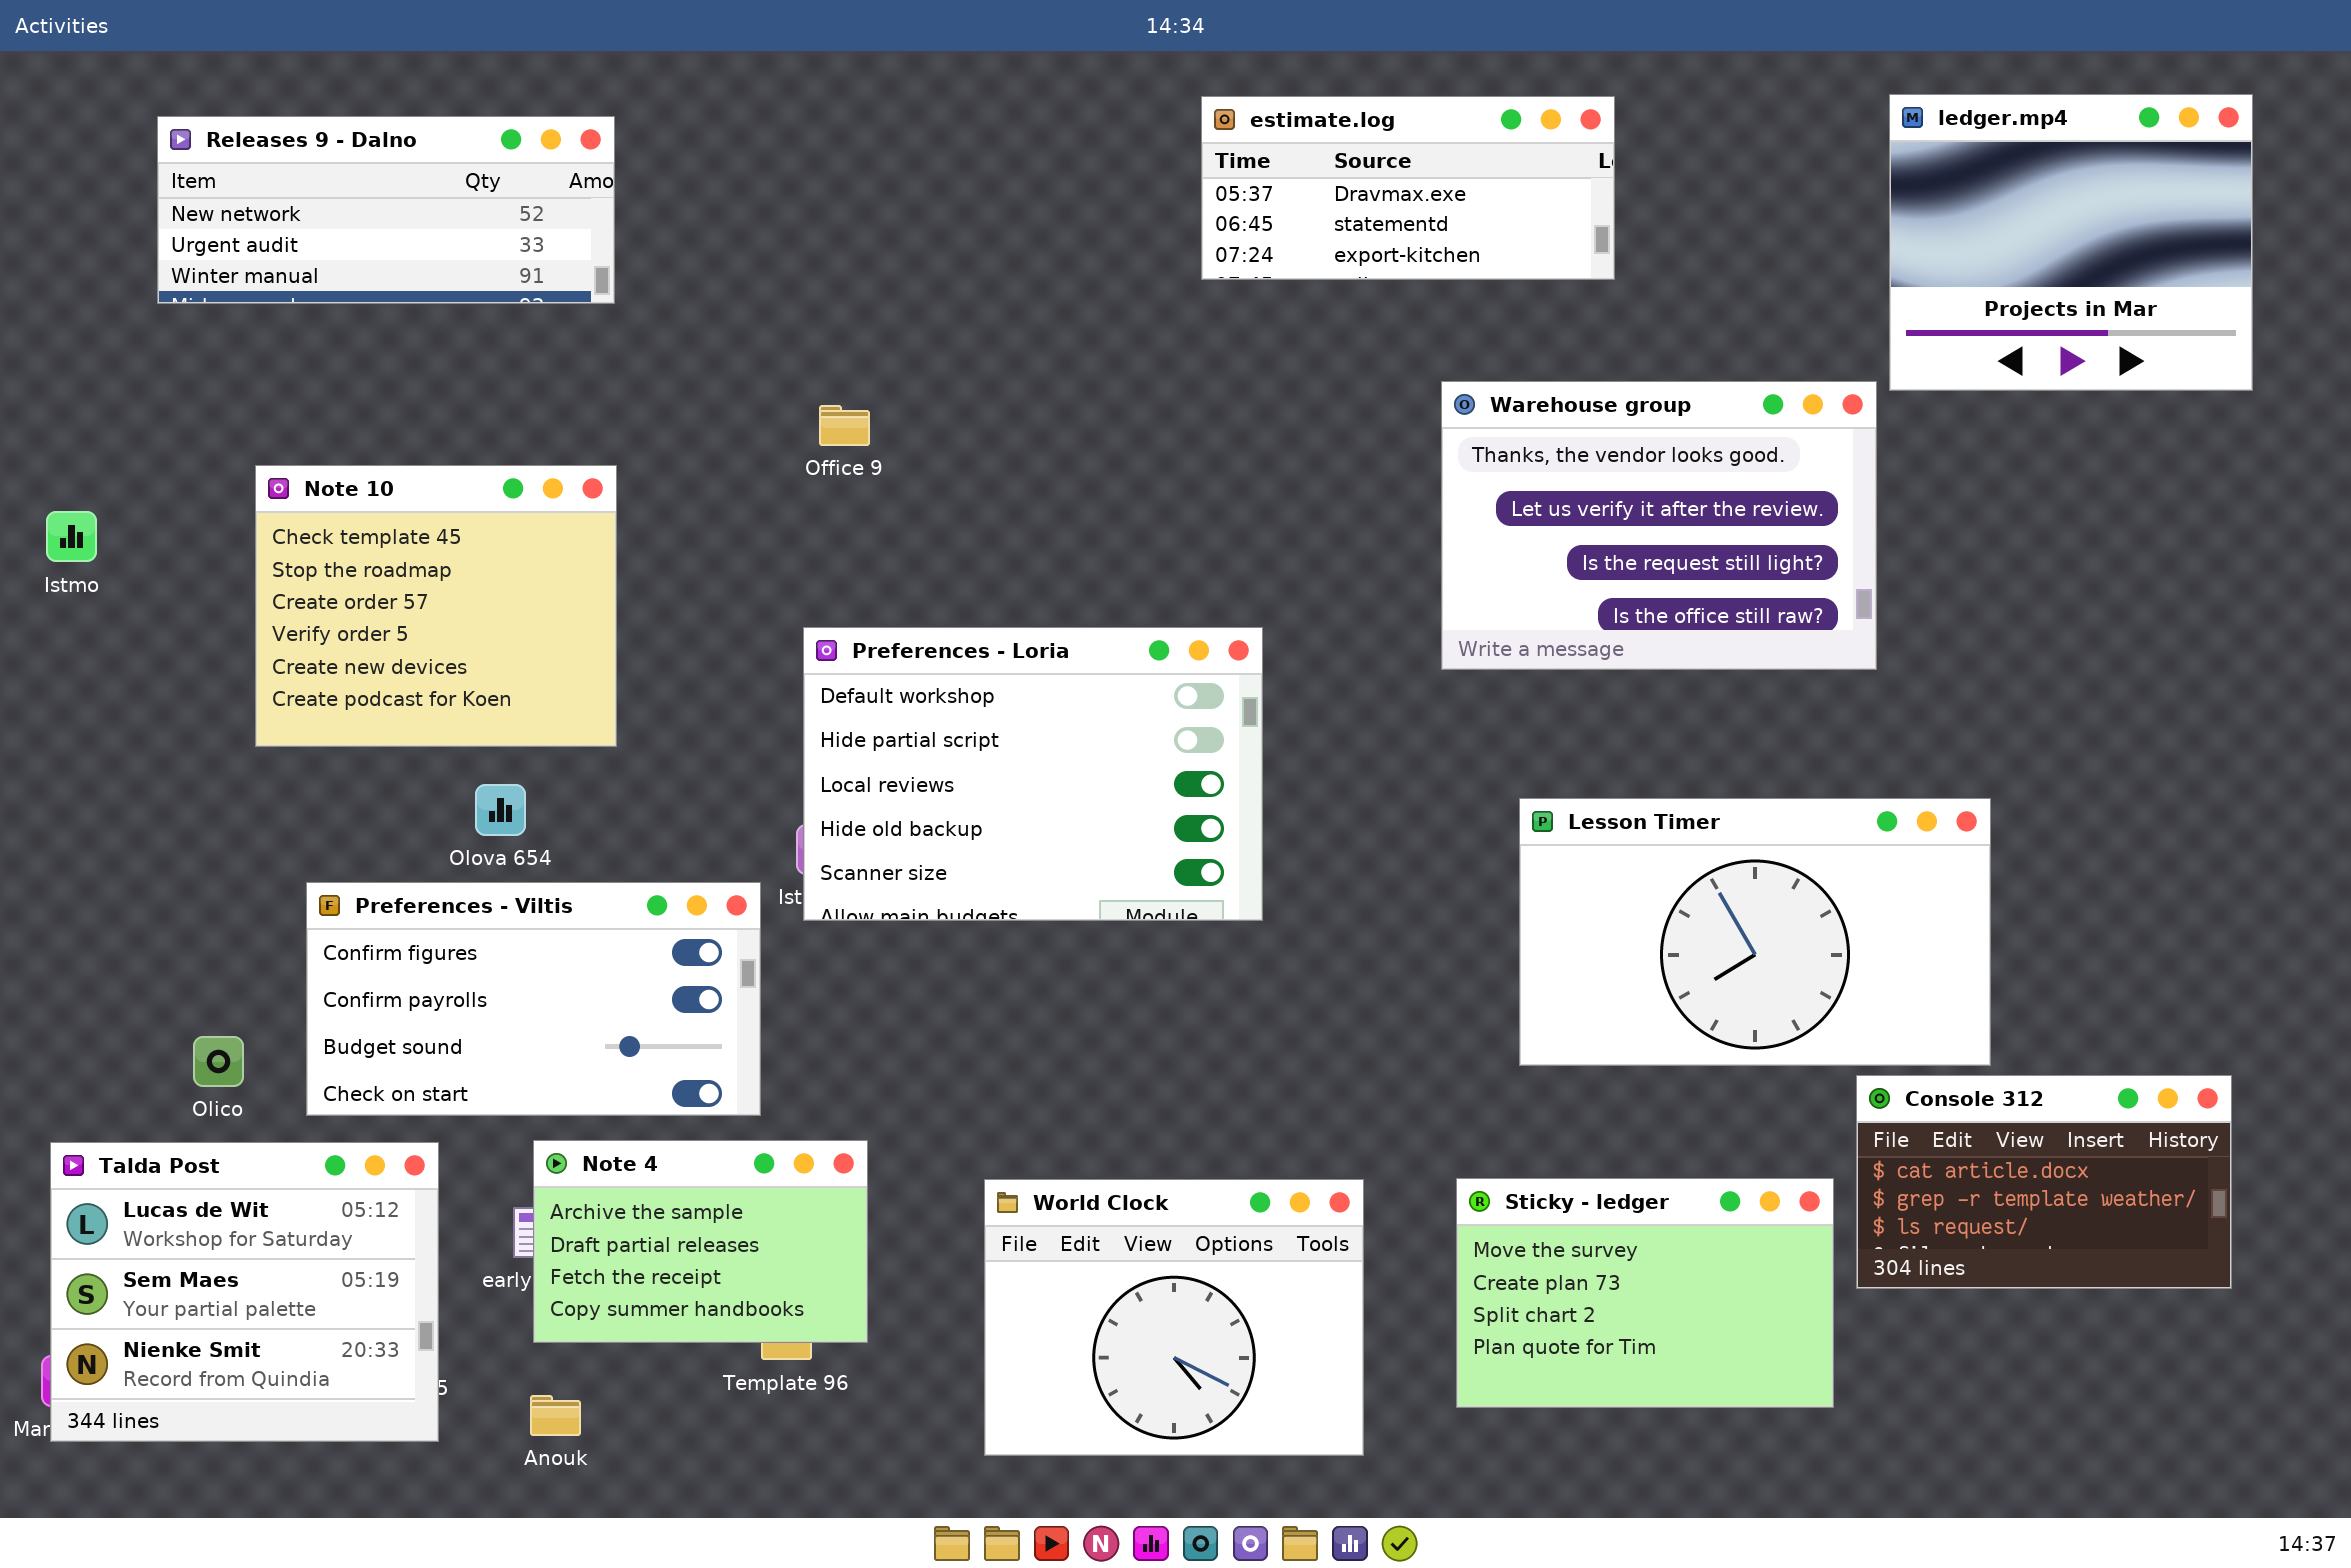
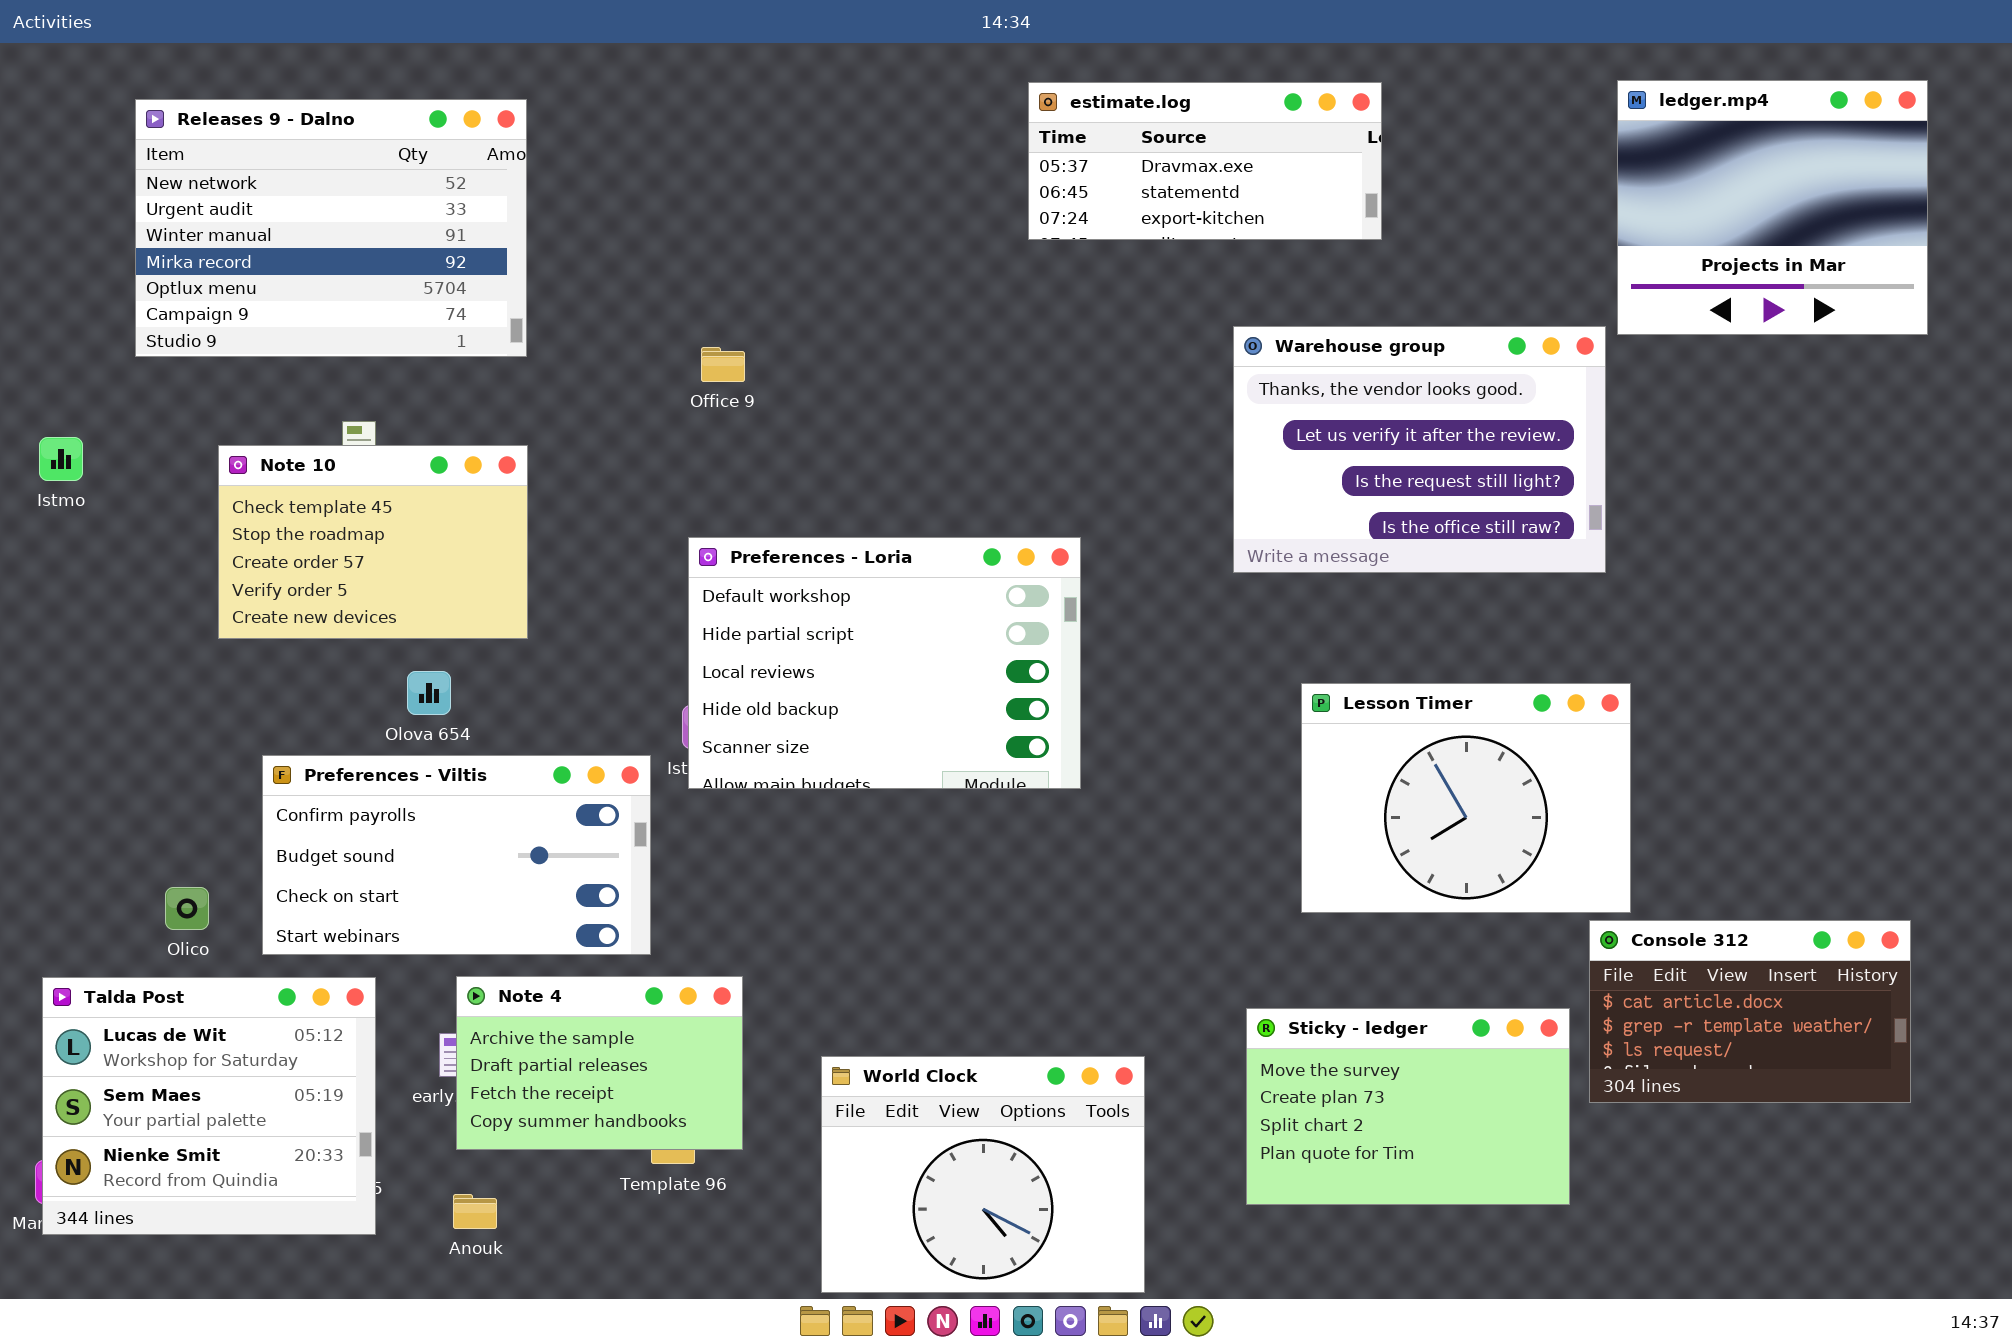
Releases 9 - Dalno: [157,116,615,304] -> [135,99,527,357], resized
Note 10: [255,465,617,747] -> [218,445,528,639], resized
Lesson Timer: [1519,798,1991,1066] -> [1301,683,1631,913], resized
Preferences - Viltis: [306,882,761,1116] -> [262,755,651,955], scrolled down 1 row
World Clock: [984,1179,1364,1456] -> [821,1056,1145,1293], moved

